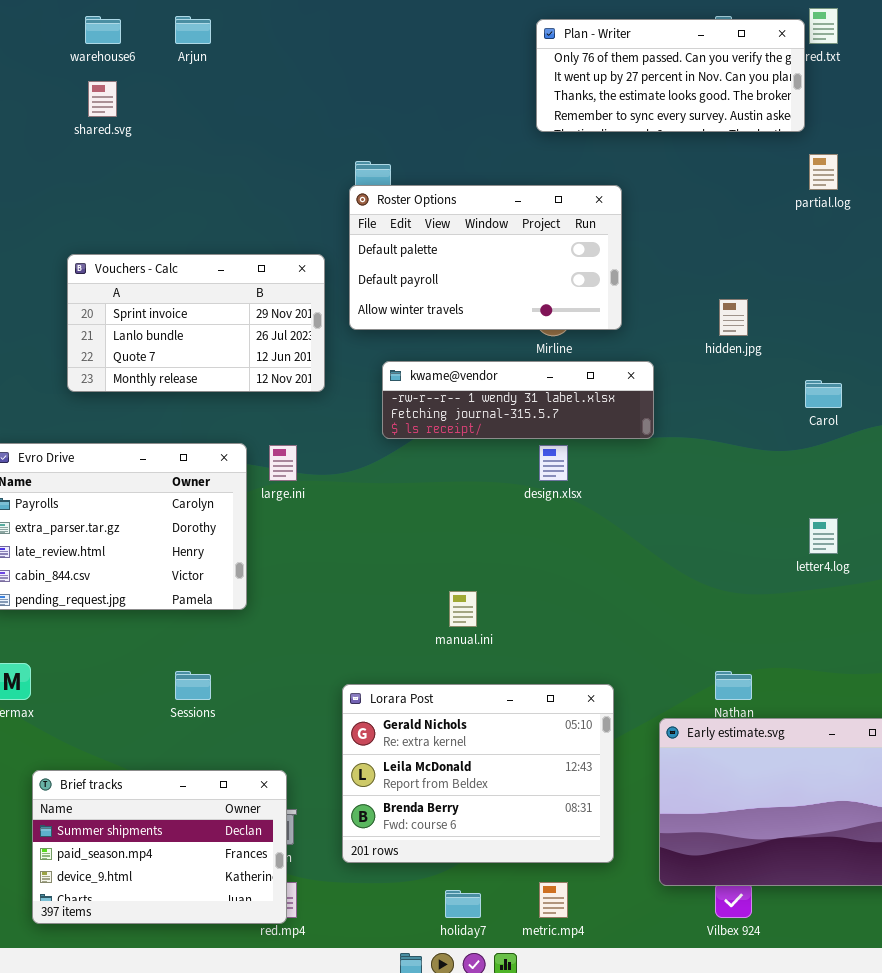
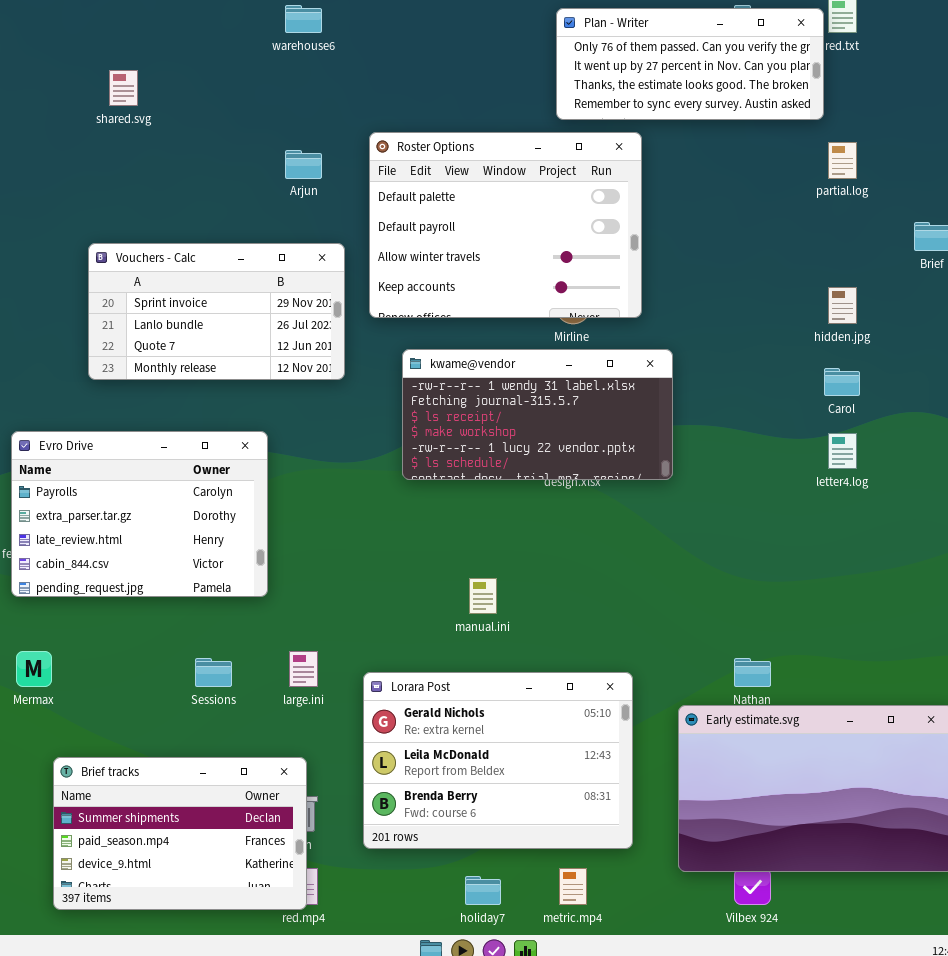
warehouse6: [85,16,121,44] -> [285,5,322,33], moved
Arjun: [175,16,211,44] -> [285,150,322,179], moved
Roster Options: [349,185,622,330] -> [369,132,642,318], resized
hidden.jpg: [719,299,748,336] -> [828,287,857,324], moved
kwame@vendor: [382,361,654,439] -> [402,349,673,480], resized
large.ini: [269,445,297,481] -> [289,651,318,687], moved
letter4.log: [809,518,838,554] -> [828,433,857,469], moved

